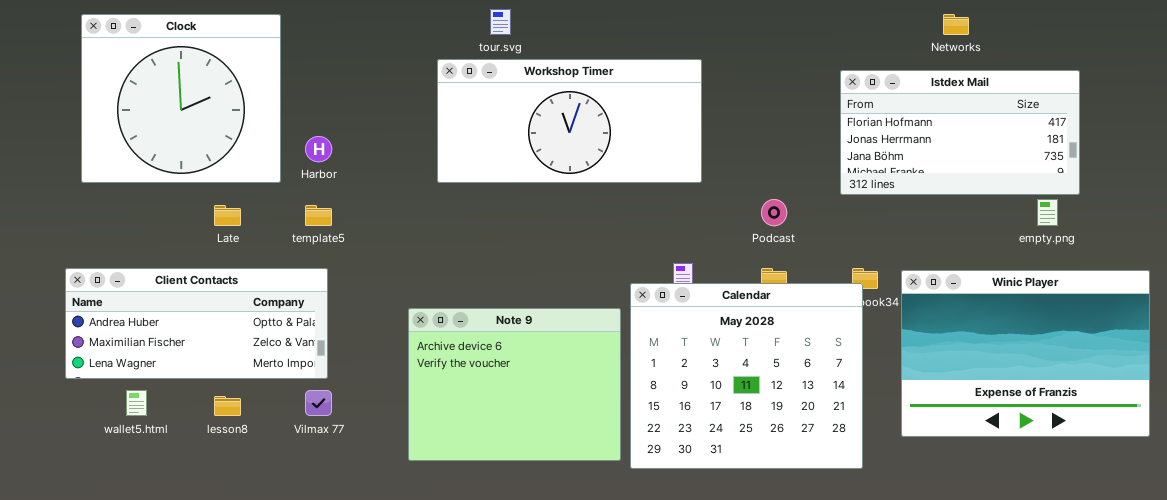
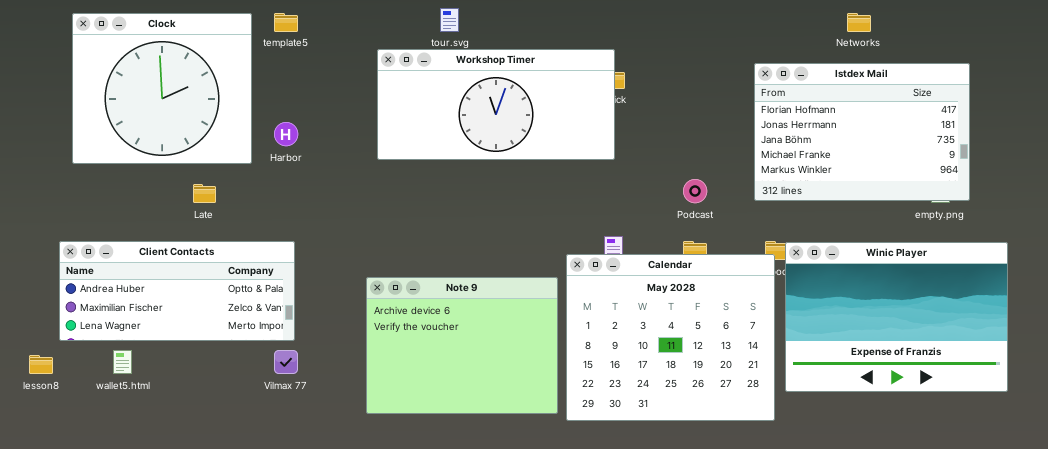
Workshop Timer: [437,59,702,183] -> [377,49,615,160], moved
Istdex Mail: [840,70,1080,195] -> [754,63,970,201], resized
template5: [305,205,332,226] -> [274,13,298,32], moved
Winic Player: [901,270,1150,437] -> [785,242,1008,392], moved
lesson8: [214,396,241,416] -> [29,355,53,374], moved

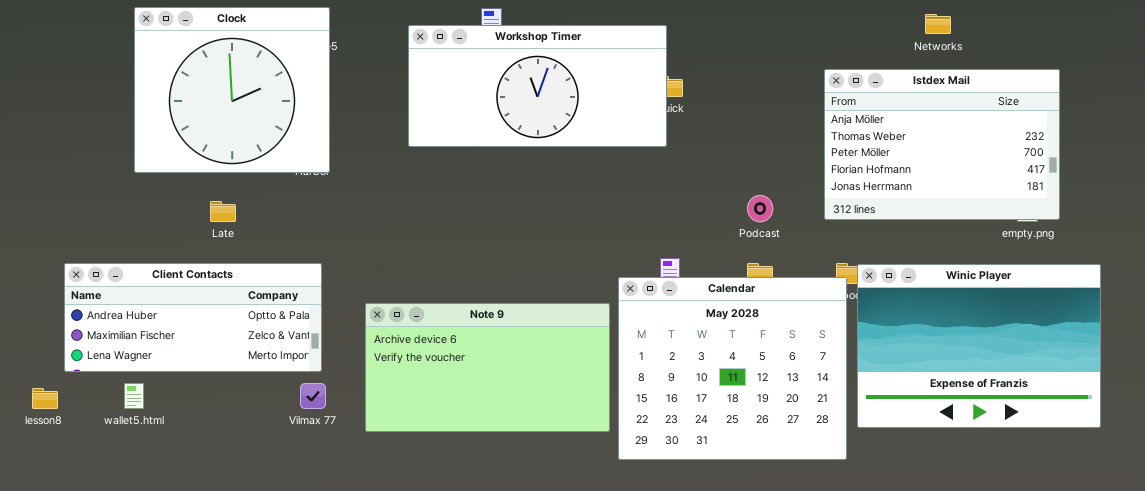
Clock: [72,13,252,164] -> [134,7,330,173], moved
Workshop Timer: [377,49,615,160] -> [408,25,667,147], moved
Istdex Mail: [754,63,970,201] -> [824,69,1060,220], scrolled up 3 rows
Note 9: [366,277,558,414] -> [365,303,610,432], resized

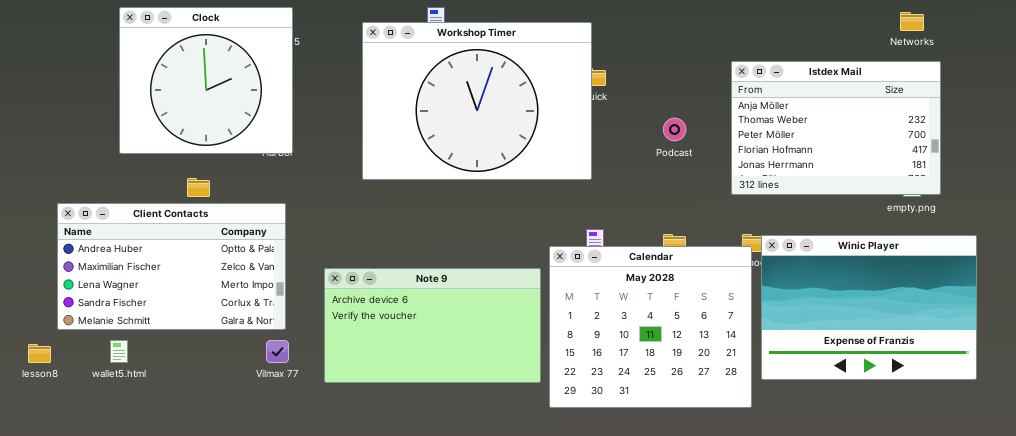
Networks: [925,14,951,34] -> [900,12,924,31], moved
Workshop Timer: [408,25,667,147] -> [362,22,592,180], resized
Podcast: [747,195,773,222] -> [663,118,686,141], moved
Client Contacts: [64,263,322,372] -> [57,203,286,330], resized

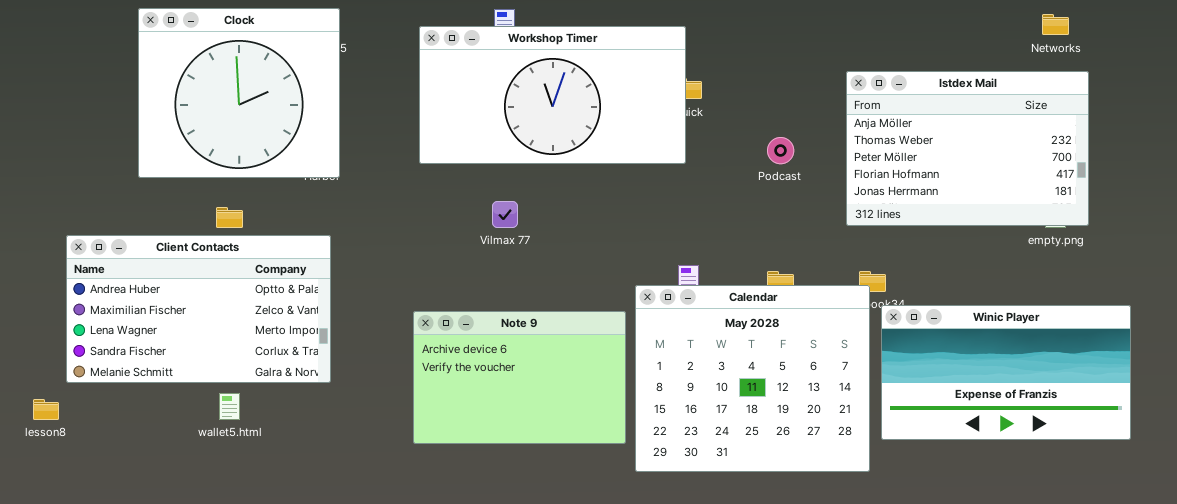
Workshop Timer: [362,22,592,180] -> [419,26,686,164], resized
Winic Player: [761,235,977,380] -> [881,305,1131,440], resized
Note 9: [324,268,541,383] -> [413,311,626,444], resized
wallet5.html: [110,340,128,363] -> [219,393,240,420], moved
Vilmax 77: [266,340,289,363] -> [492,201,518,228], moved

